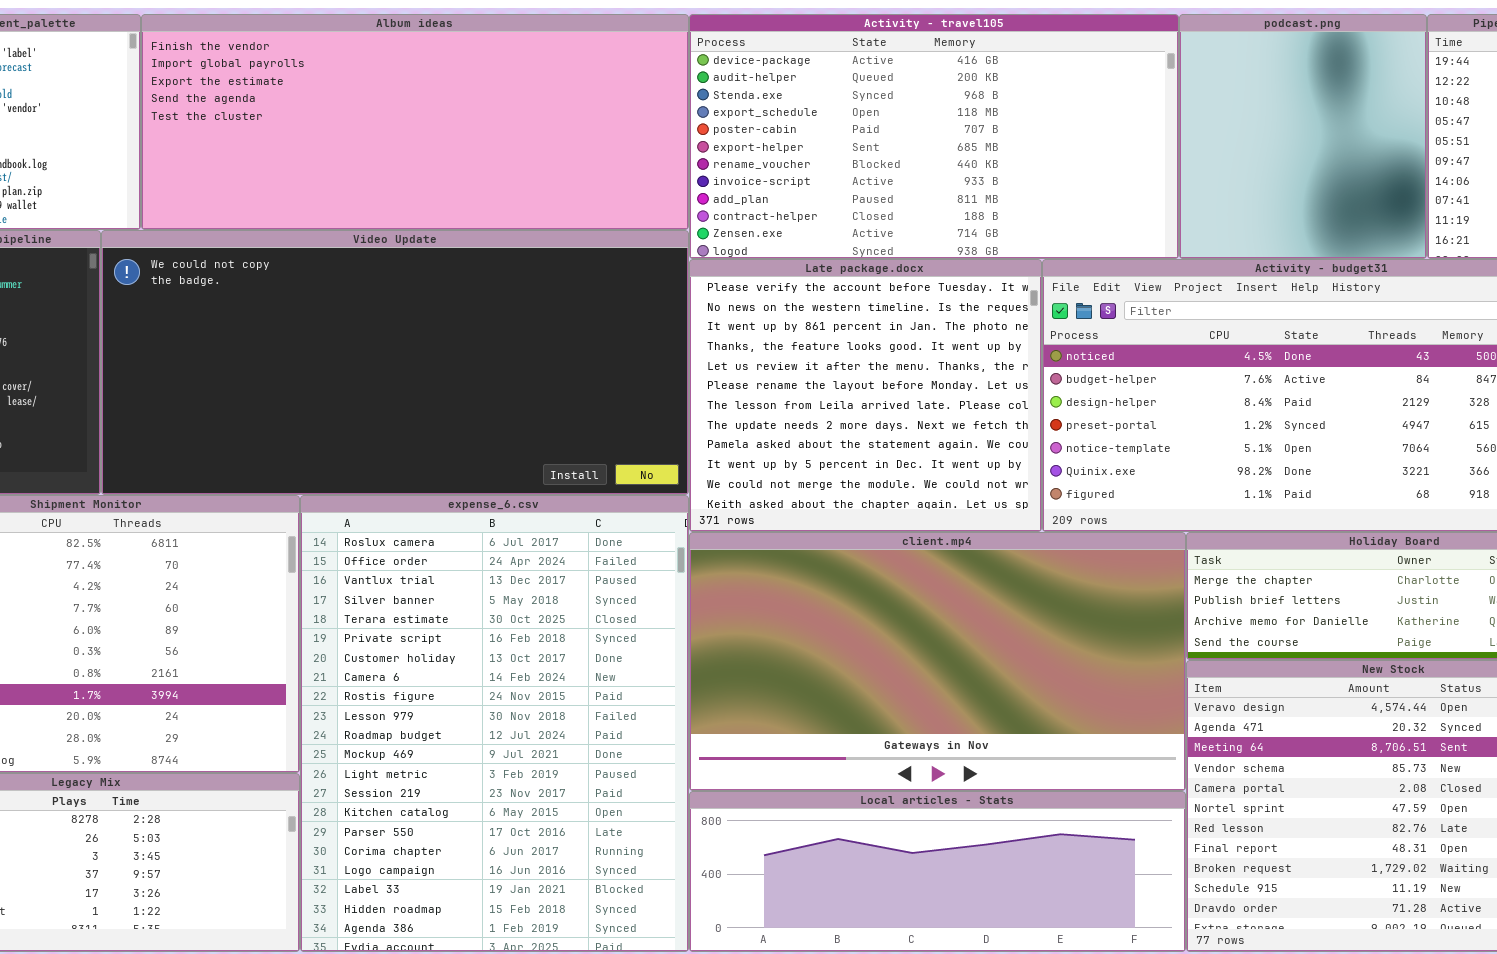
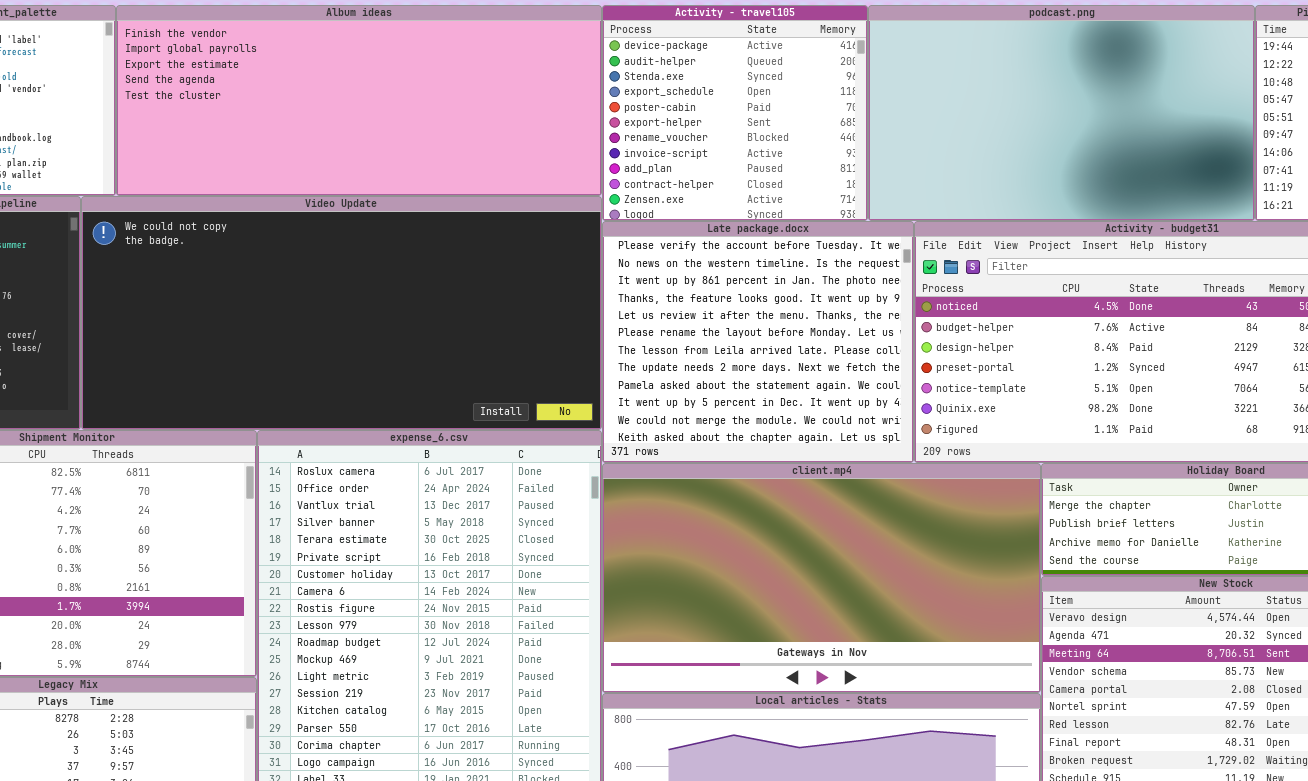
Activity - travel105: [689,14,1179,259] -> [602,5,868,221], resized
podcast.png: [1179,14,1427,259] -> [868,5,1255,221], resized

